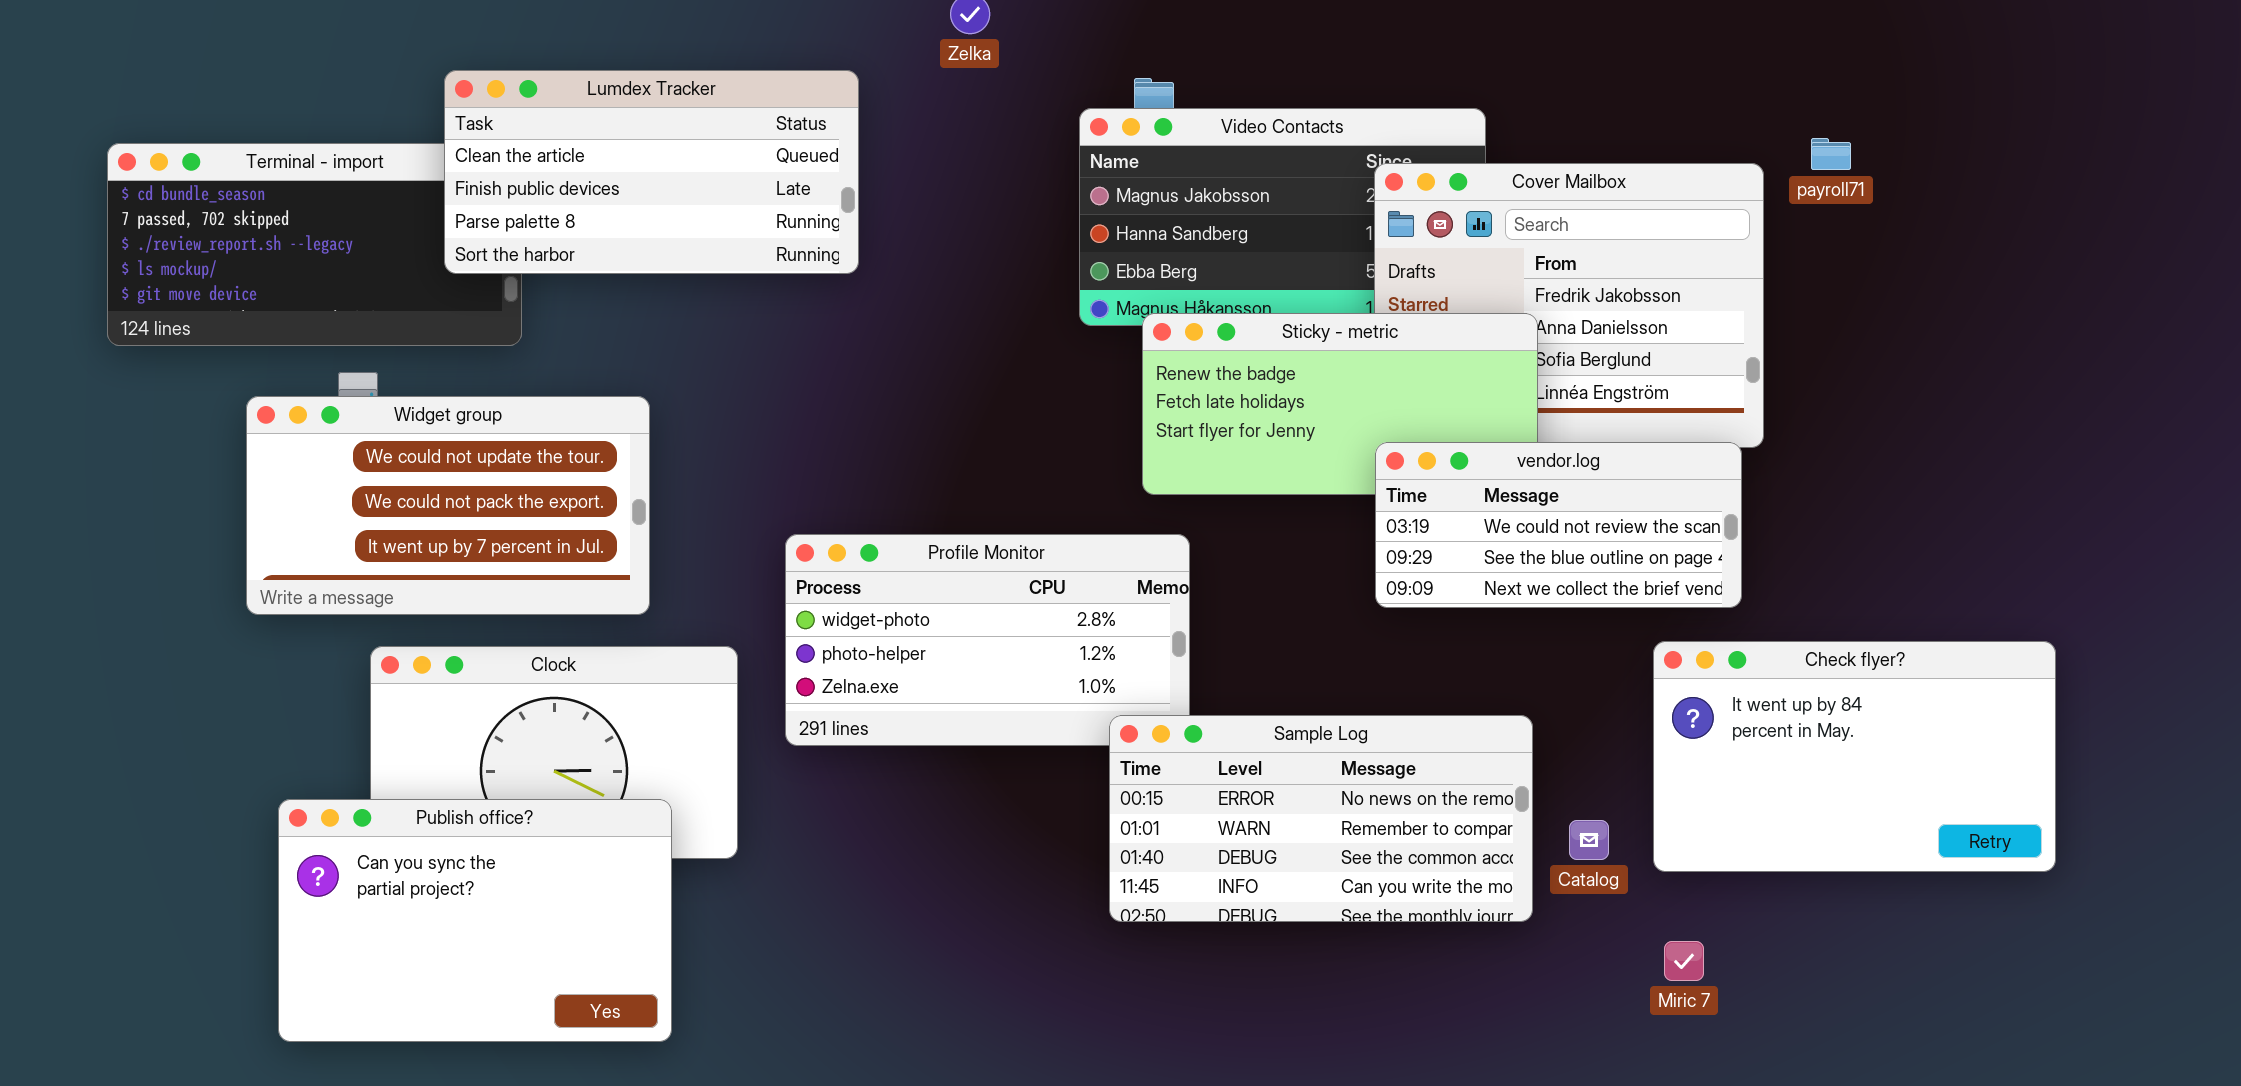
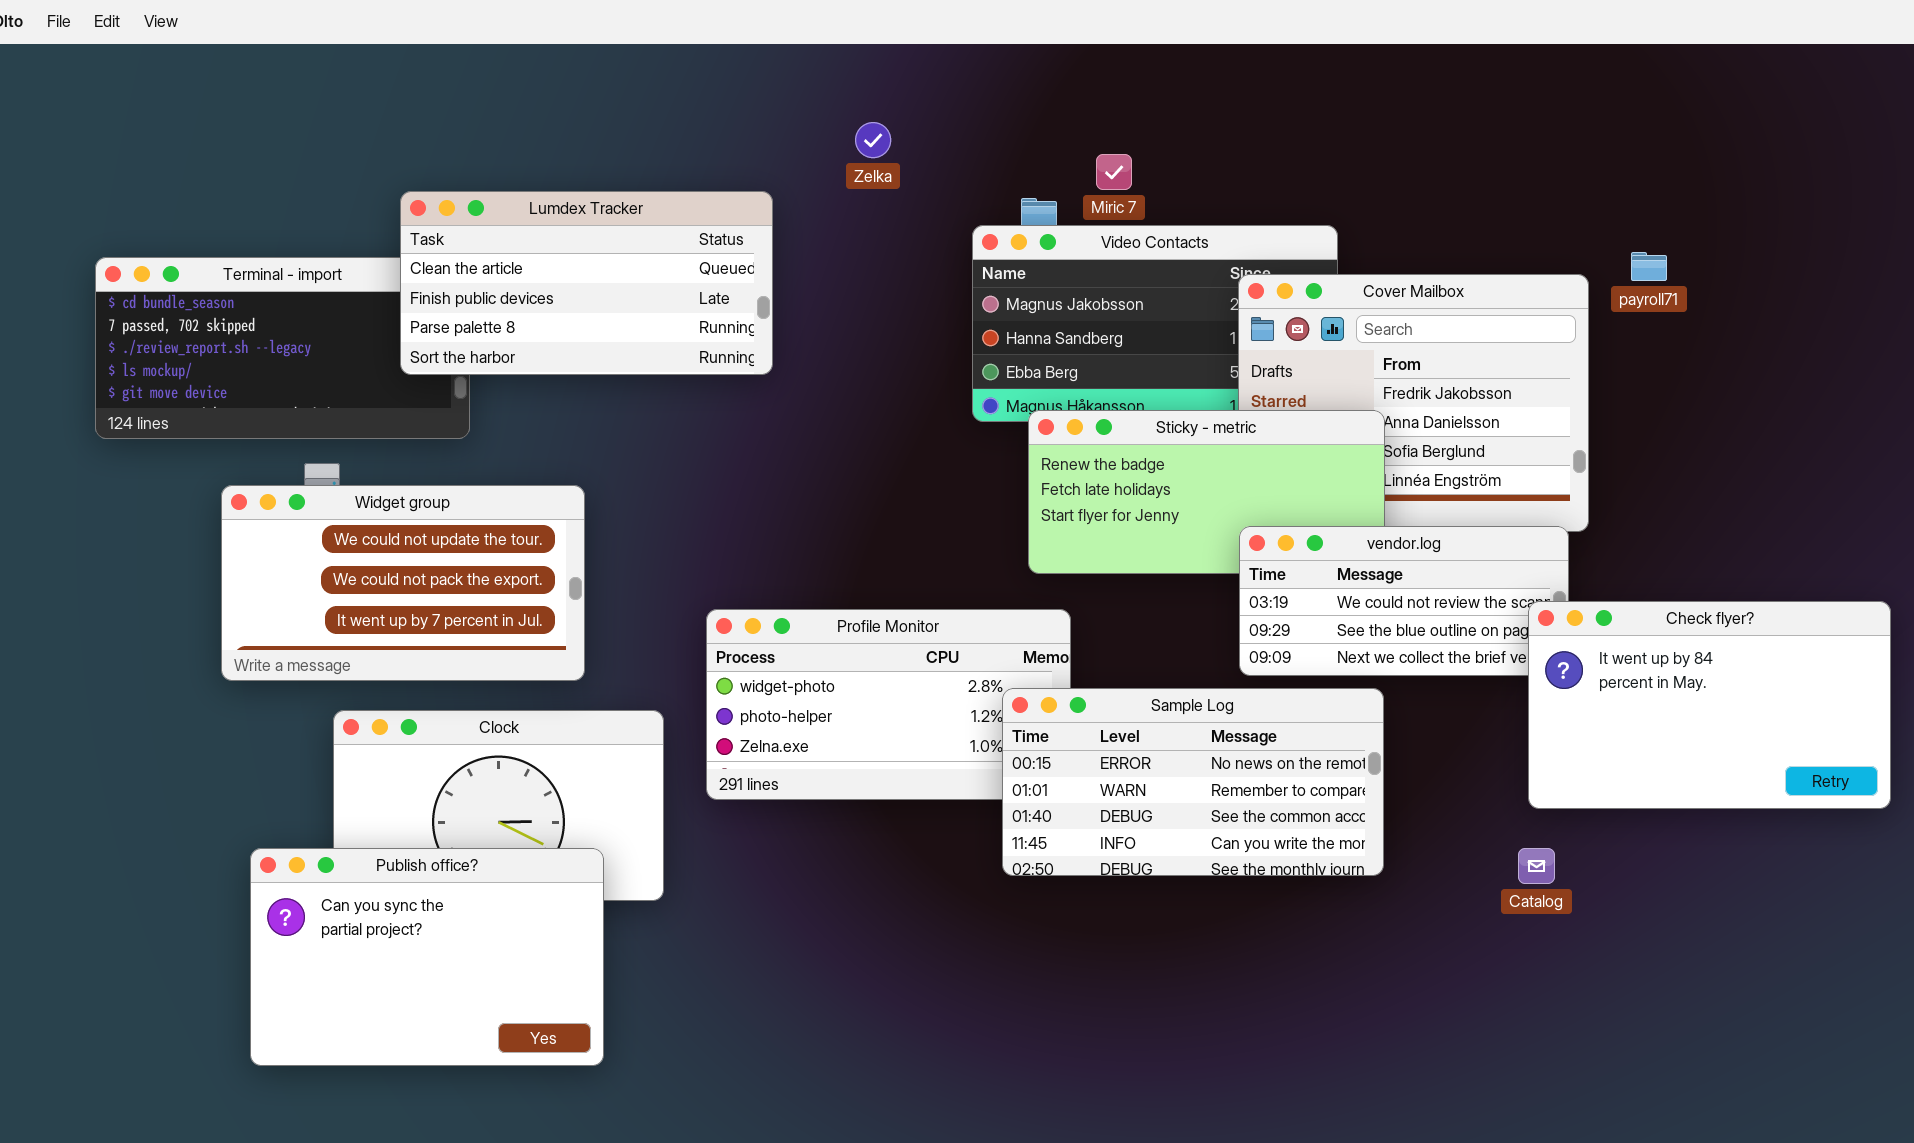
Check flyer?: [1653,641,2056,872] -> [1528,601,1891,809], moved
Sample Log: [1109,715,1533,922] -> [1002,688,1384,876], moved
Catalog: [1569,820,1609,860] -> [1518,848,1555,884], moved
Miric 7: [1664,941,1704,981] -> [1096,154,1132,190], moved

